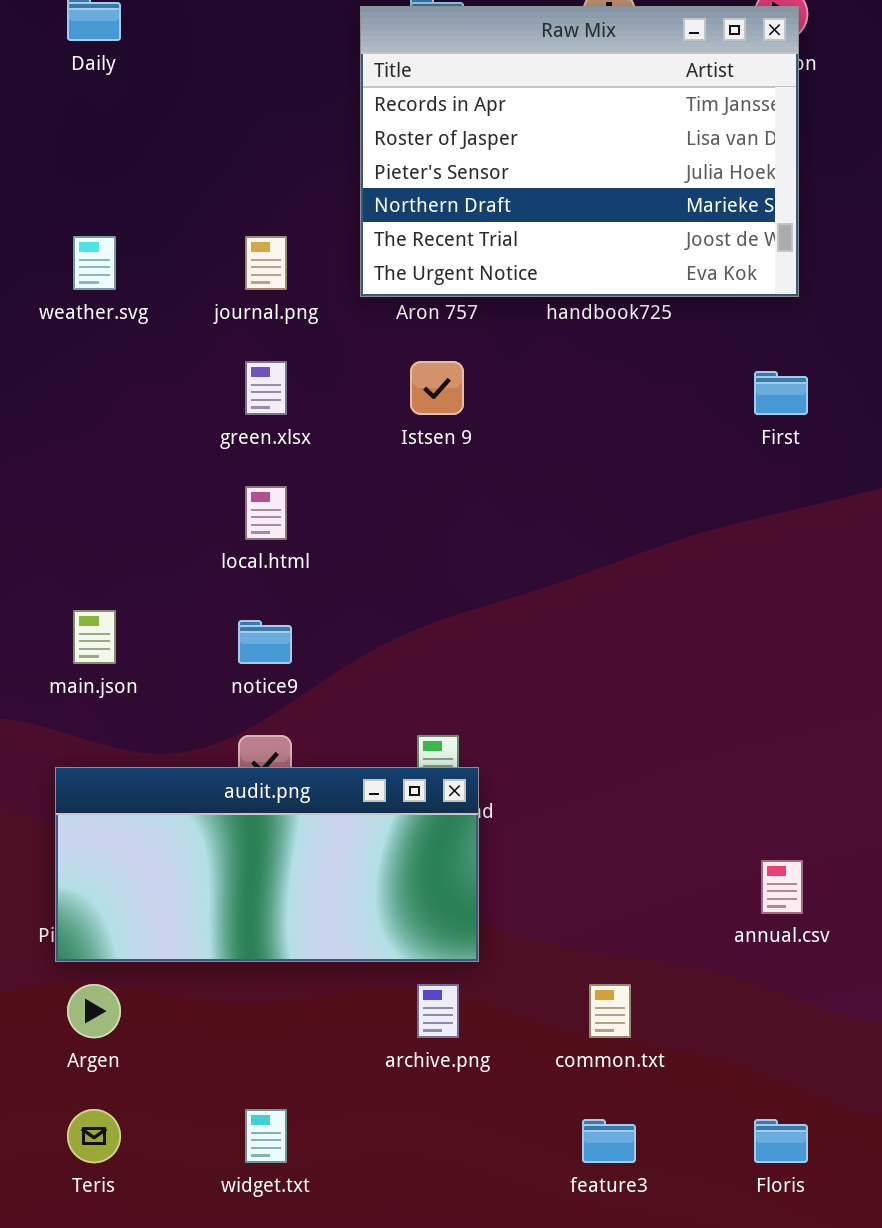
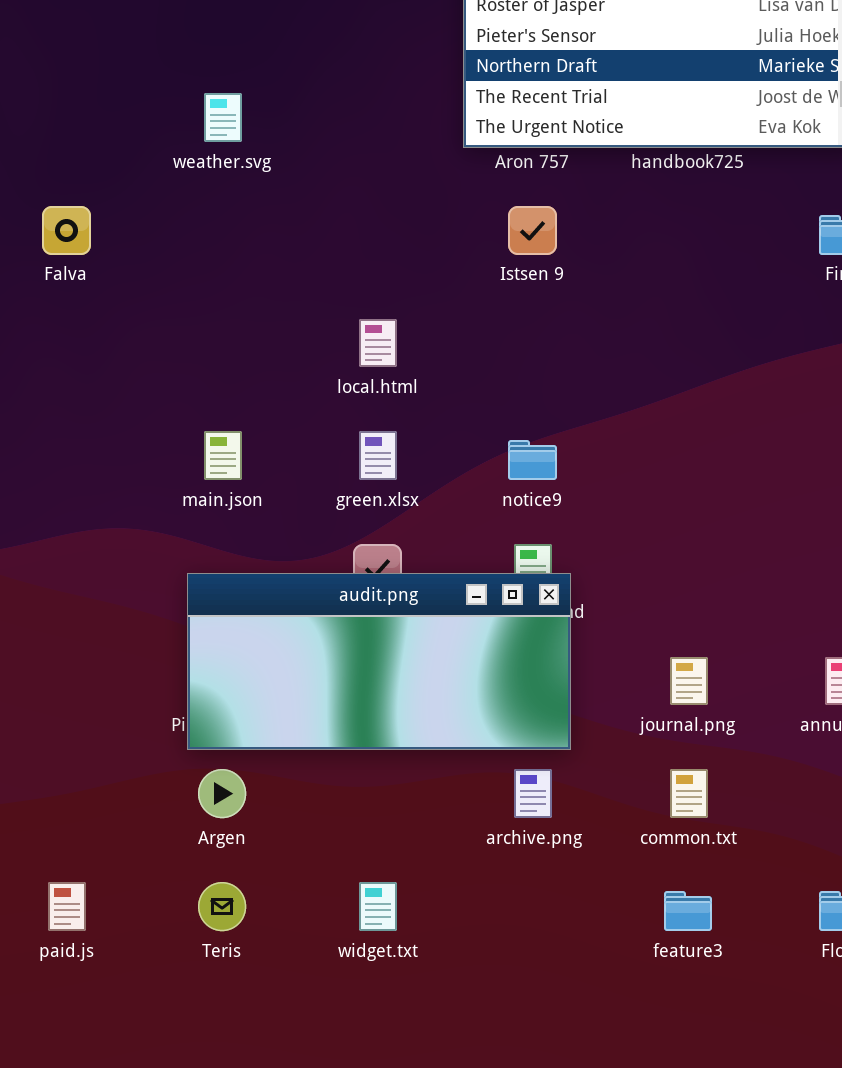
journal.png: [245,236,287,290] -> [670,657,708,705], moved
green.xlsx: [245,361,287,415] -> [359,431,397,480], moved
notice9: [238,620,292,664] -> [508,440,557,480], moved

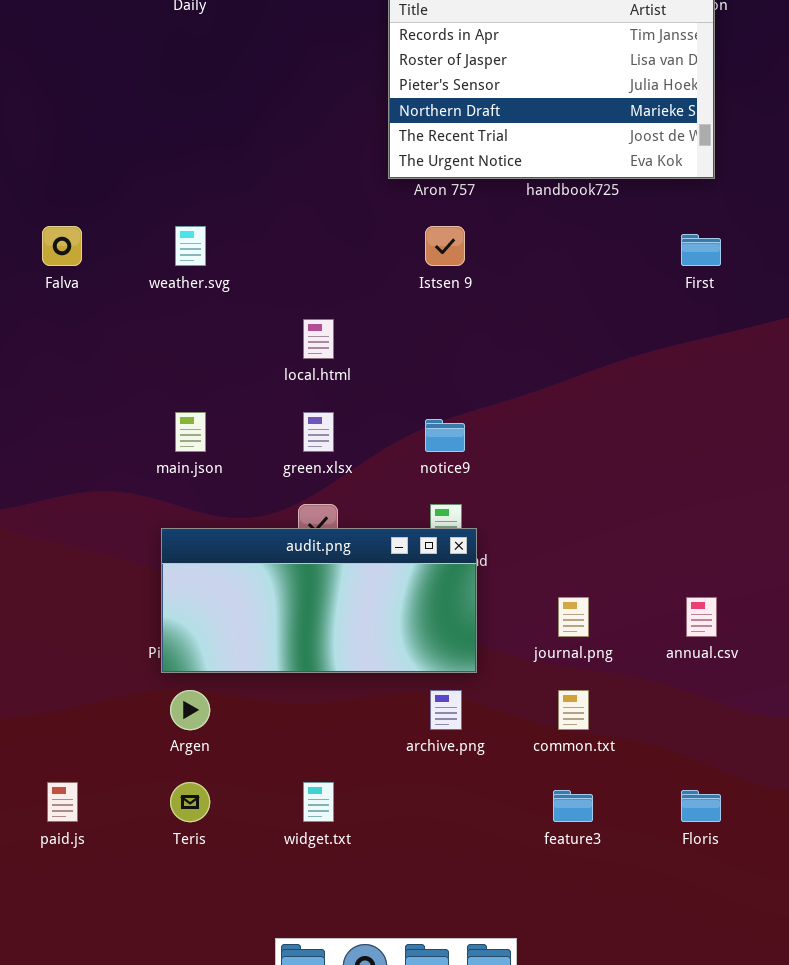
weather.svg: [204,93,242,142] -> [175,226,206,266], moved

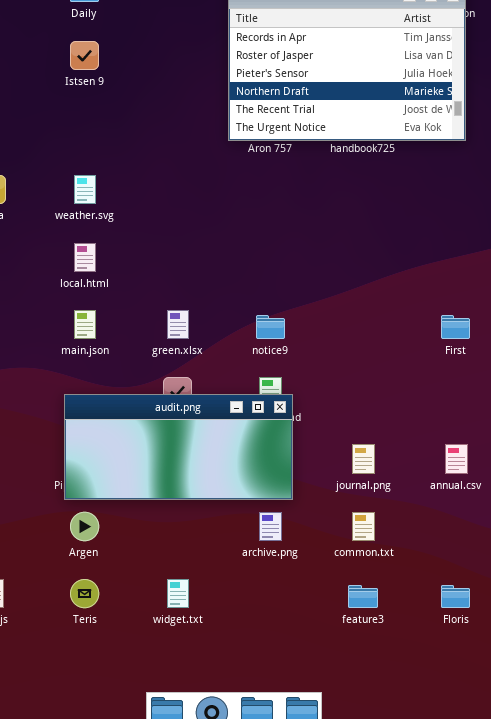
Istsen 9: [425,226,465,266] -> [70,41,99,70], moved
First: [681,234,721,266] -> [441,315,470,339], moved
local.html: [303,319,334,359] -> [74,243,96,272], moved

